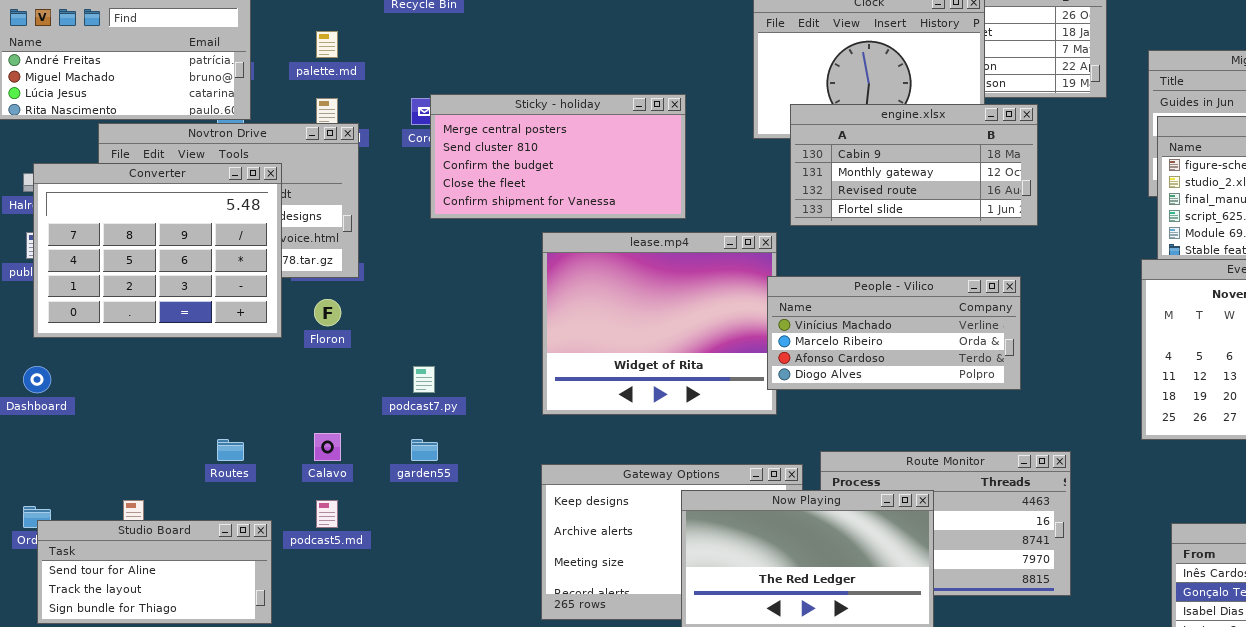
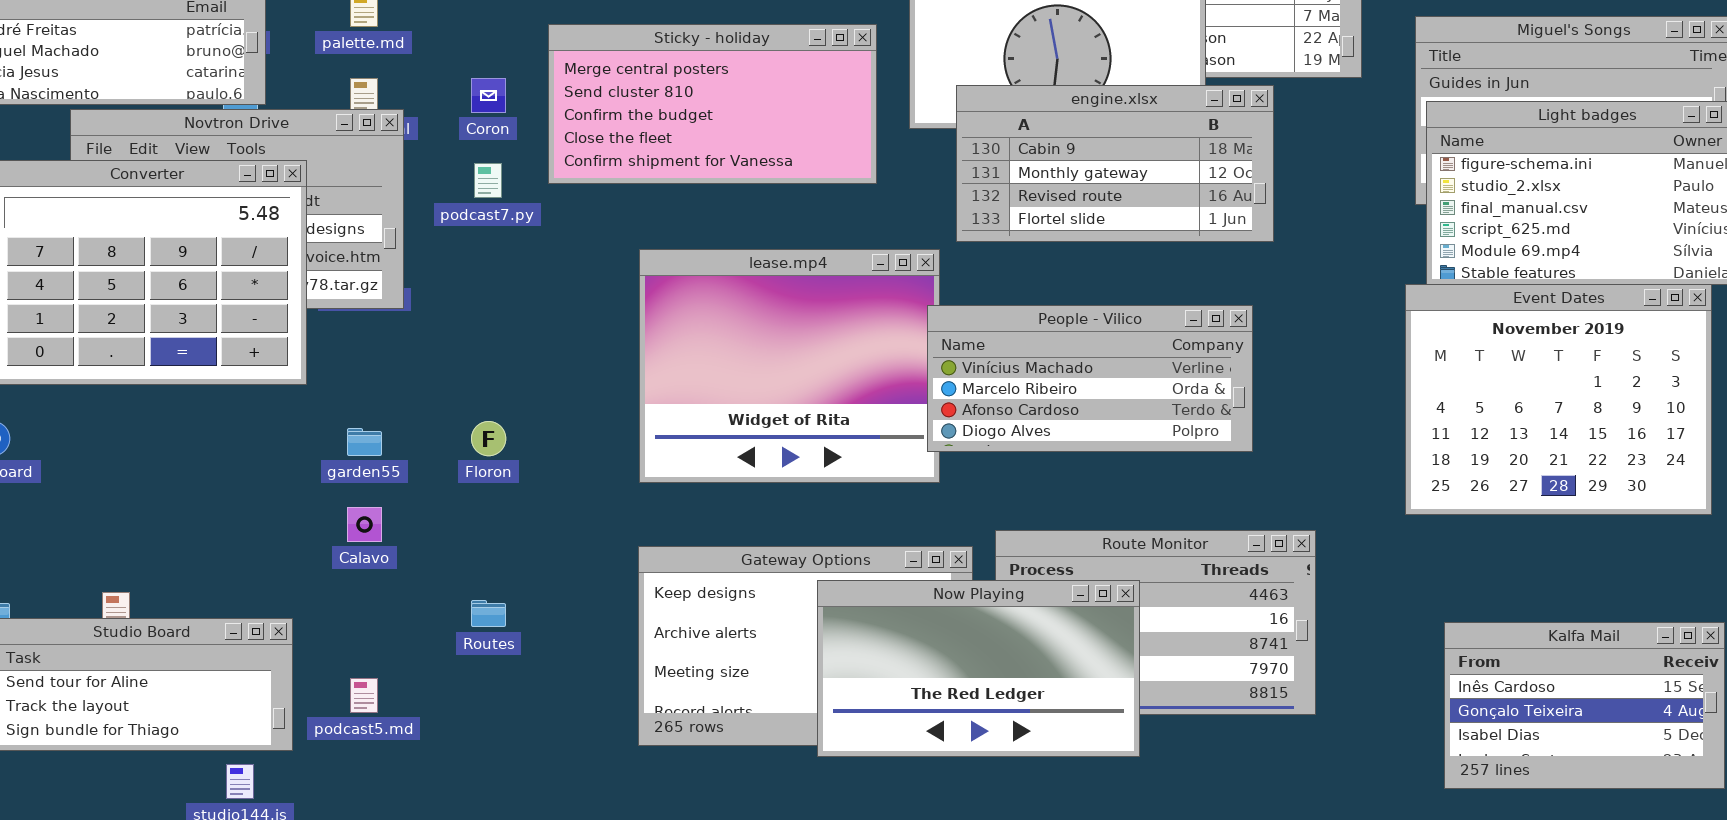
Sticky - holiday: [430,94,686,219] -> [548,24,877,184], moved
Floron: [314,299,341,326] -> [471,421,506,456], moved
podcast7.py: [413,366,435,393] -> [474,163,502,198], moved
Routes: [217,439,244,461] -> [471,600,506,627], moved
garden55: [411,439,438,461] -> [347,428,382,456], moved
podcast5.md: [316,500,338,528] -> [350,678,378,713], moved

